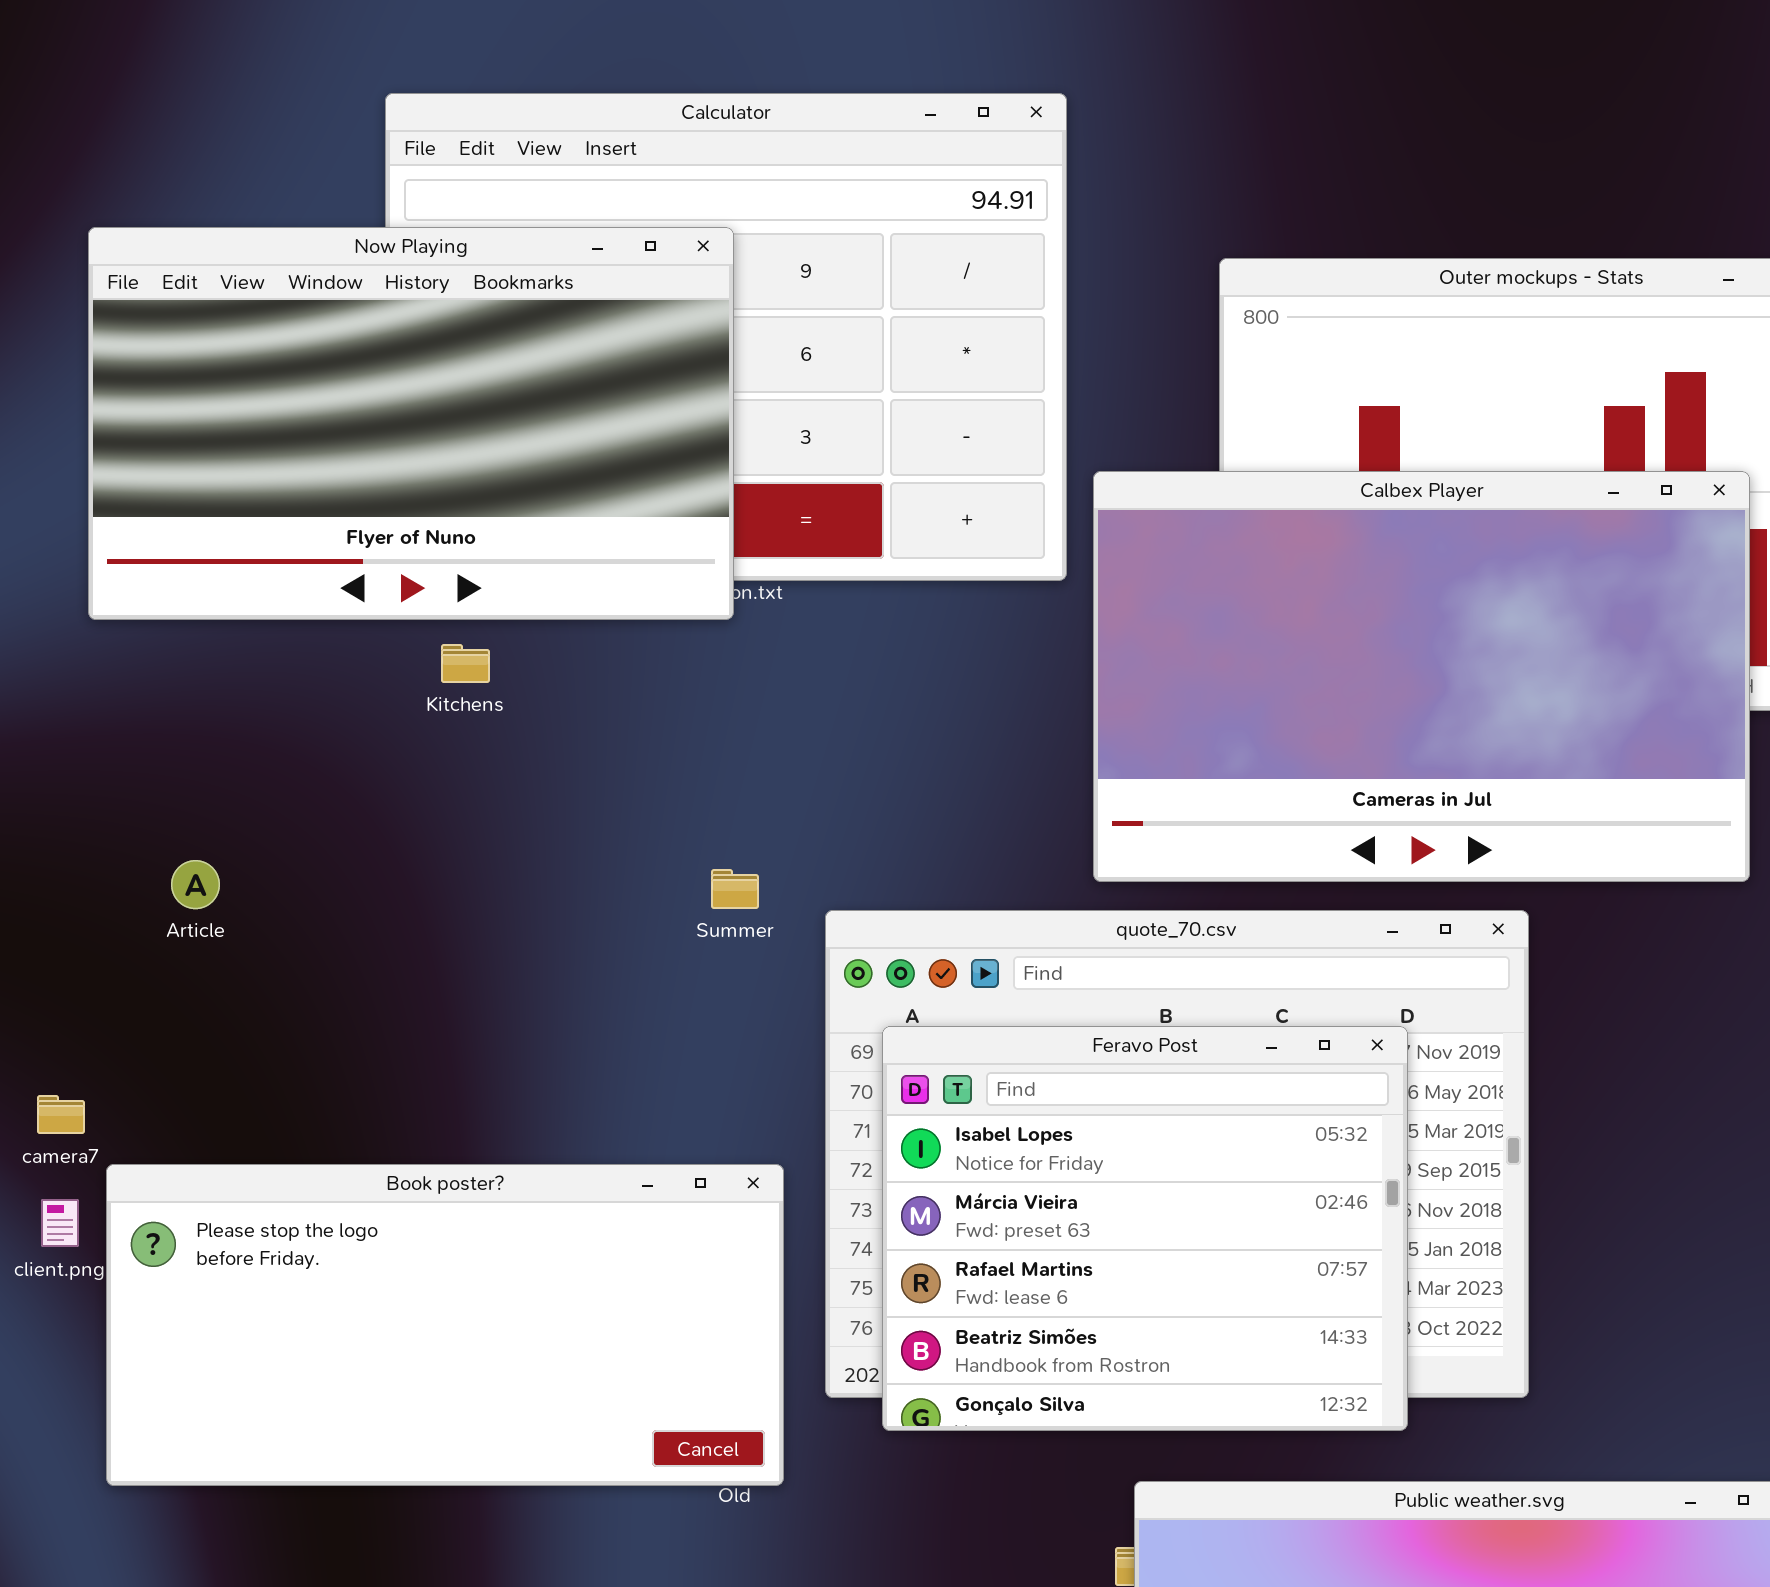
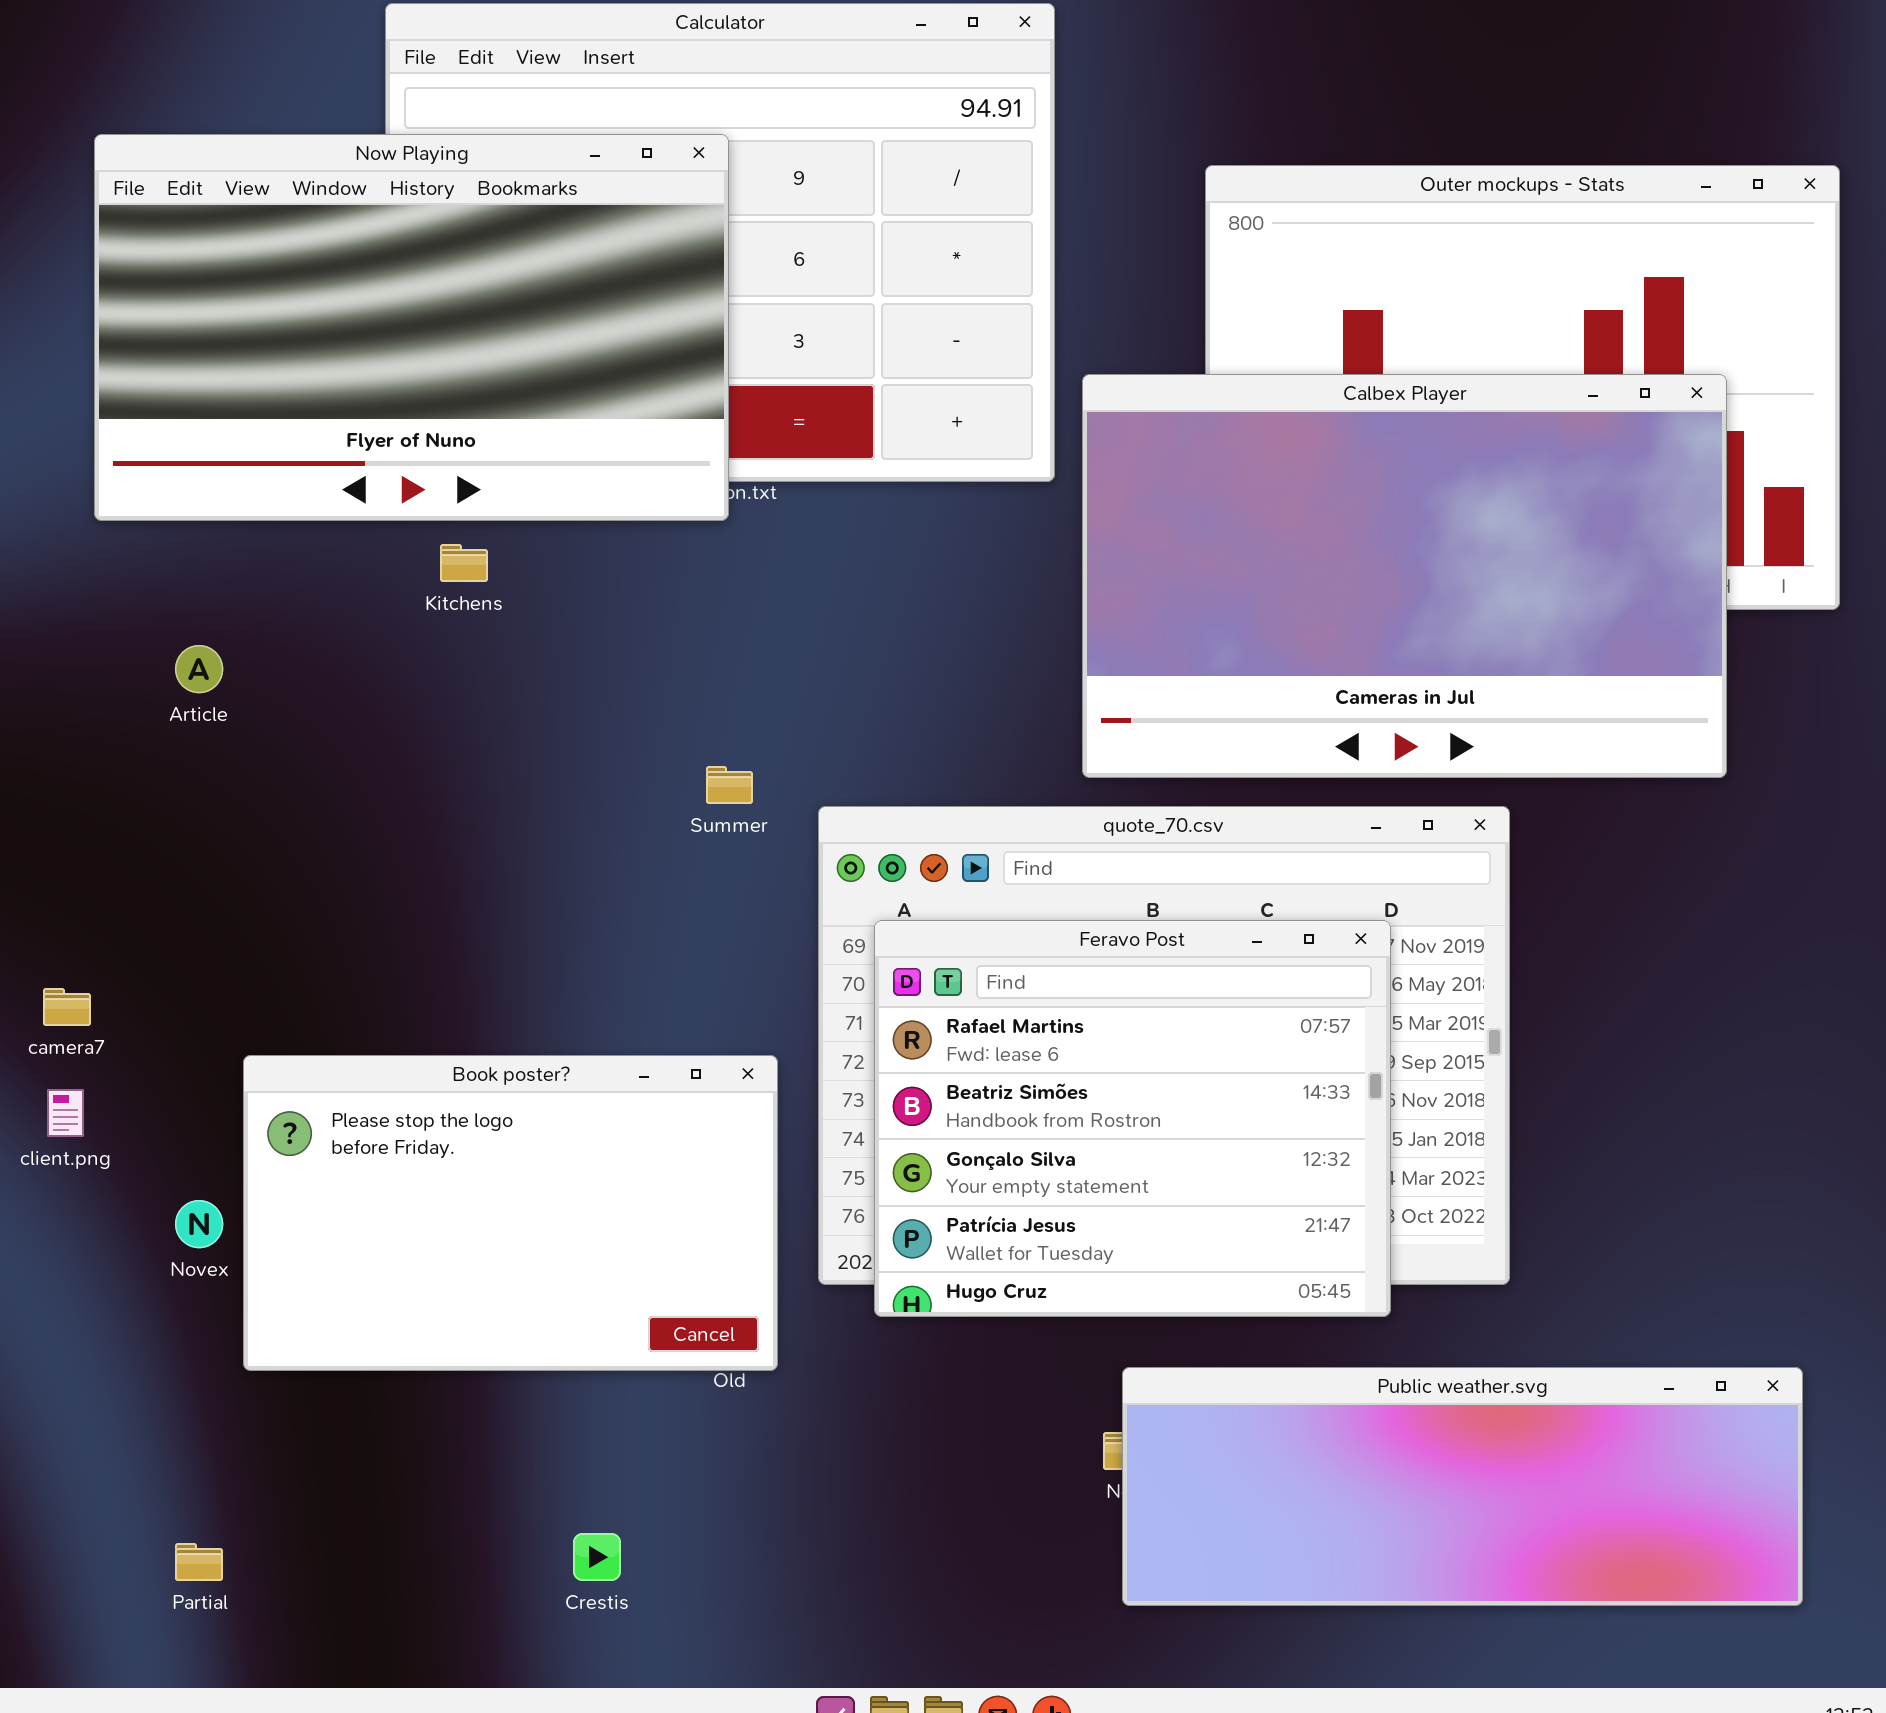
Article: [171,860,220,909] -> [175,645,223,693], moved
Feravo Post: [882,1026,1408,1431] -> [874,920,1391,1317], scrolled down 2 rows
Book poster?: [106,1164,784,1486] -> [243,1055,778,1371], resized

